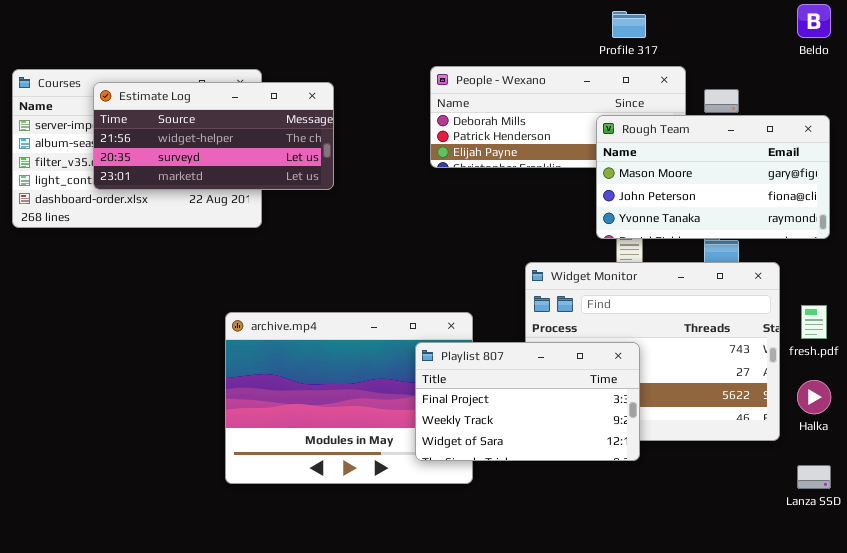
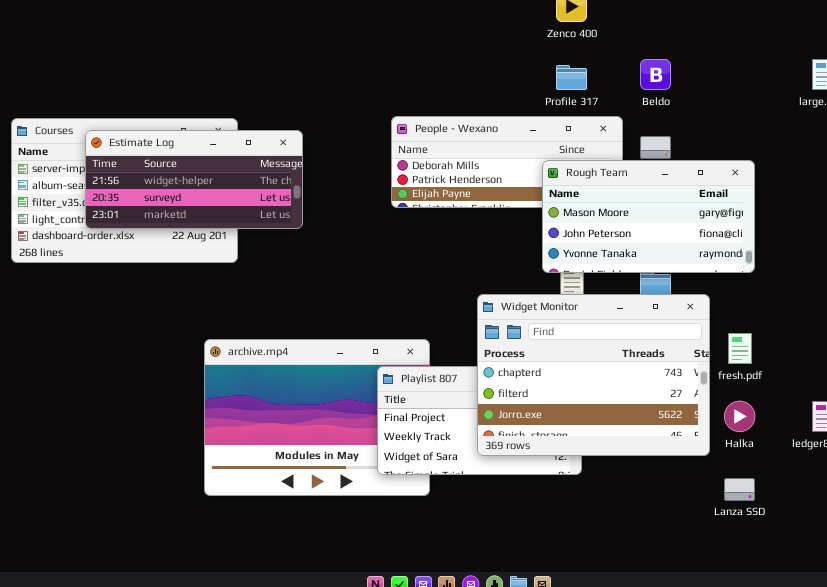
Beldo: [797,4,831,38] -> [640,59,671,90], moved
Widget Monitor: [525,262,780,441] -> [477,294,710,456], raised

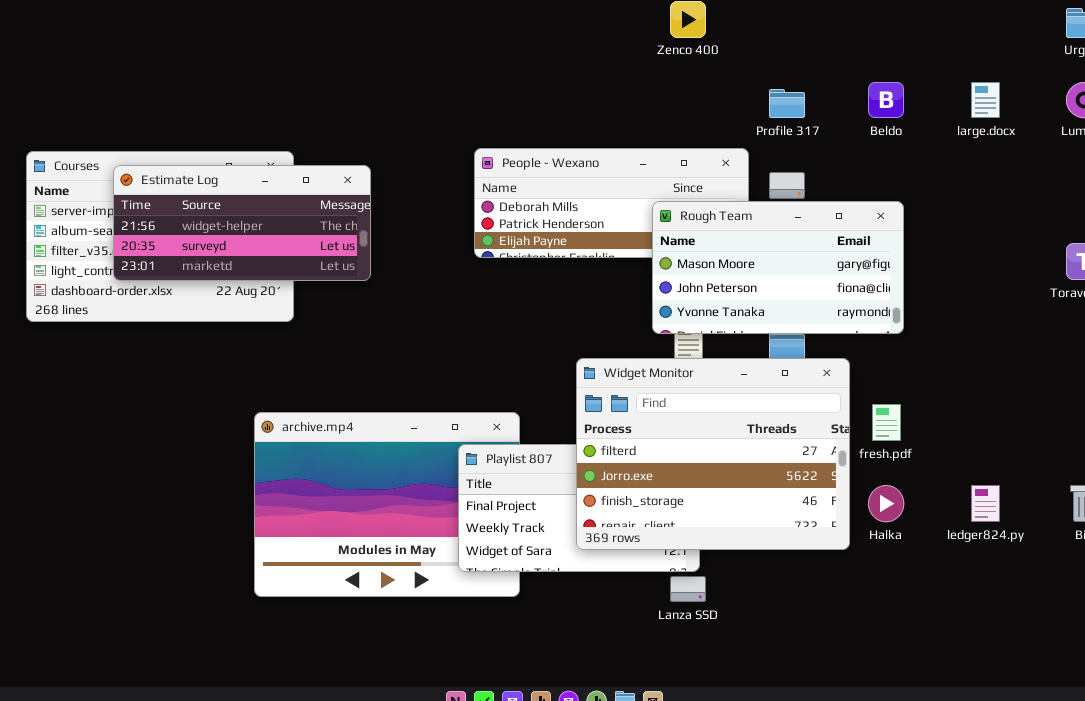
Beldo: [640,59,671,90] -> [868,82,904,118], moved
Profile 317: [556,65,587,90] -> [769,89,805,118], moved
Widget Monitor: [477,294,710,456] -> [576,358,850,550], scrolled down 1 row
Lanza SSD: [724,478,755,501] -> [670,576,706,602], moved

